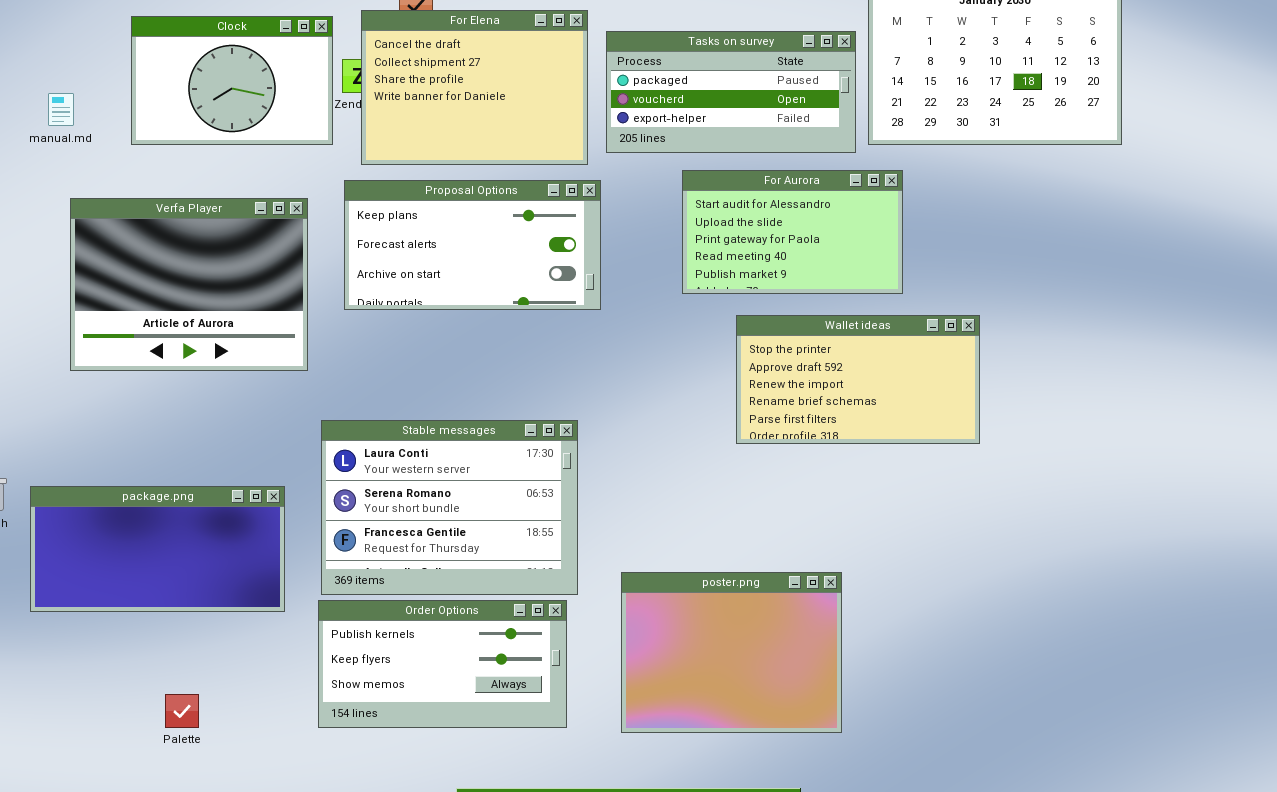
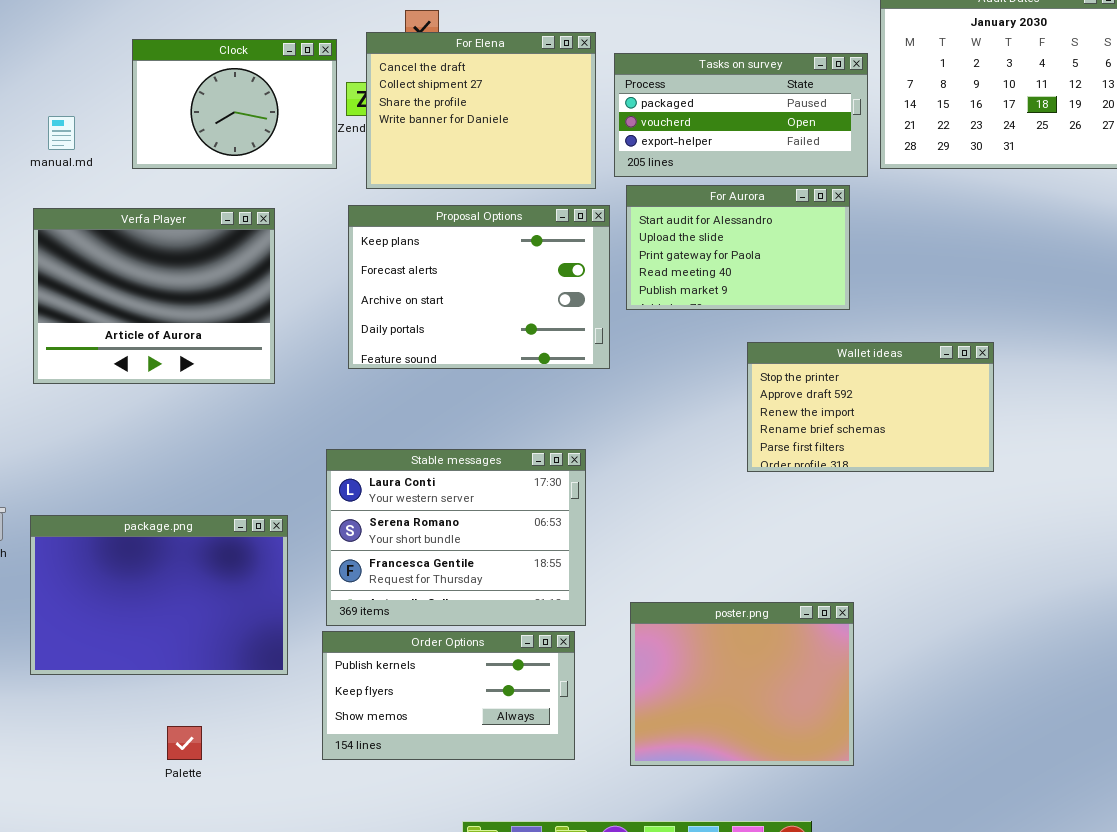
For Aurora: [682,170,903,294] -> [626,185,850,310], moved
Proposal Options: [344,180,601,310] -> [348,205,610,369], resized
Verfa Player: [70,198,308,371] -> [33,208,275,384], moved
package.png: [30,486,285,612] -> [30,515,288,675], resized

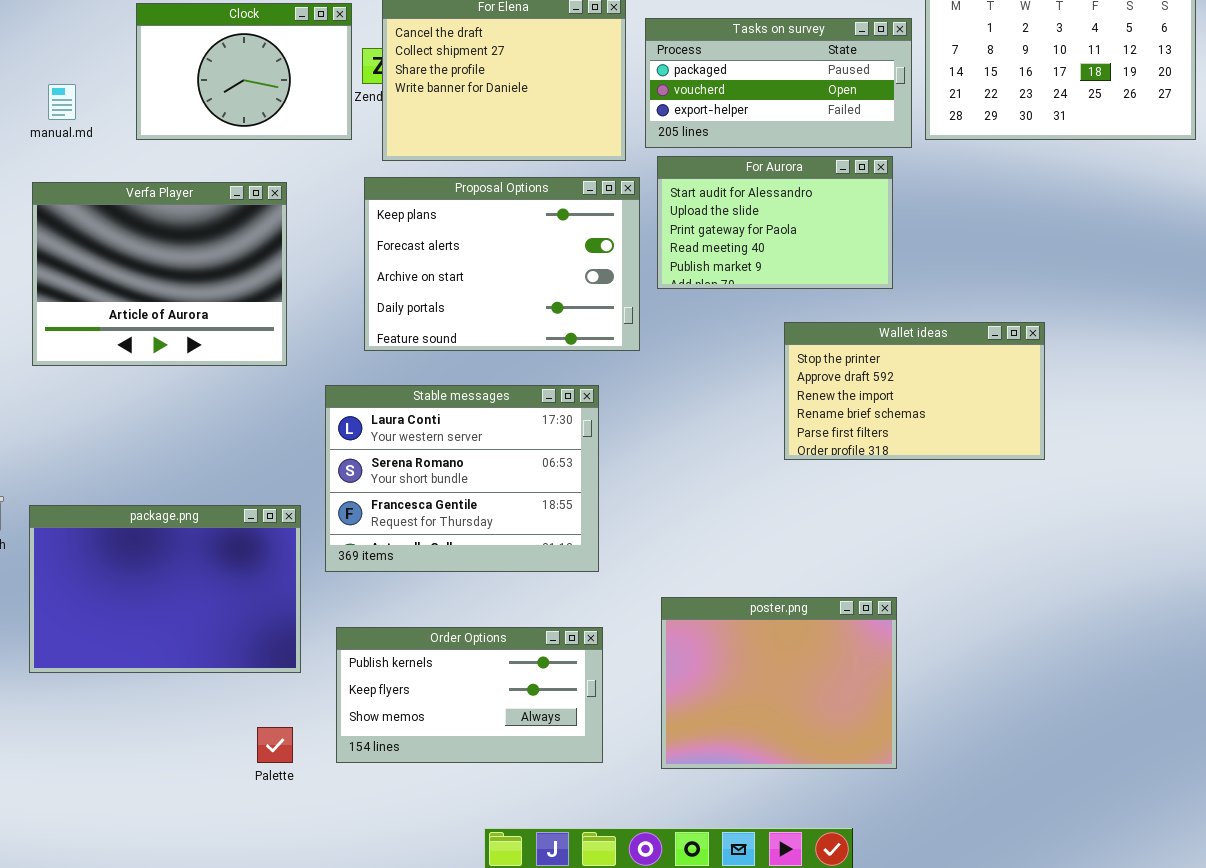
Stable messages: [326,449,586,626] -> [325,385,599,572], moved
Palette: [167,726,202,760] -> [257,727,293,763], moved

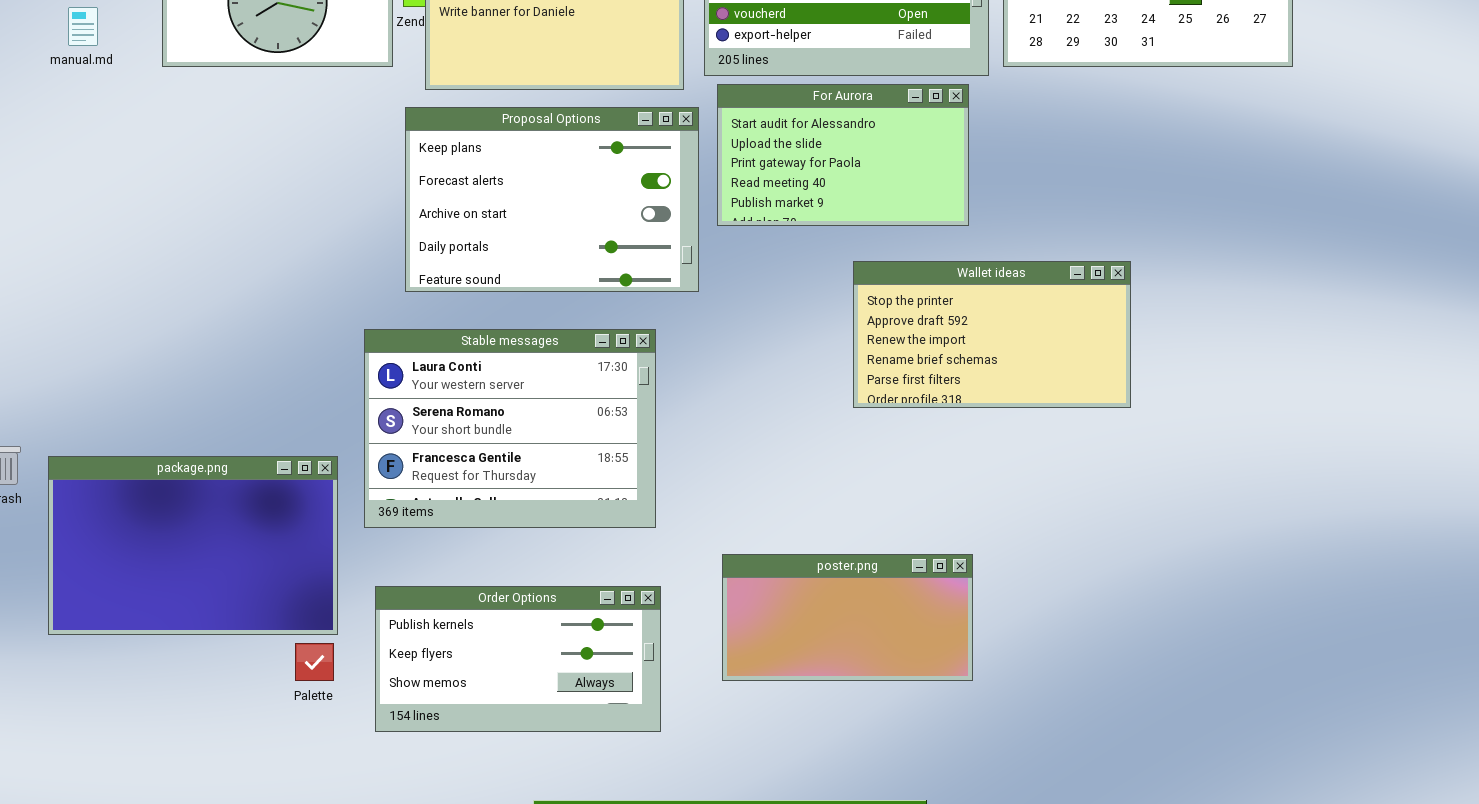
Verfa Player: [32,182,287,366] -> none, closed
poster.png: [661,597,897,769] -> [722,554,973,681], resized
Palette: [257,727,293,763] -> [295,643,334,681], moved

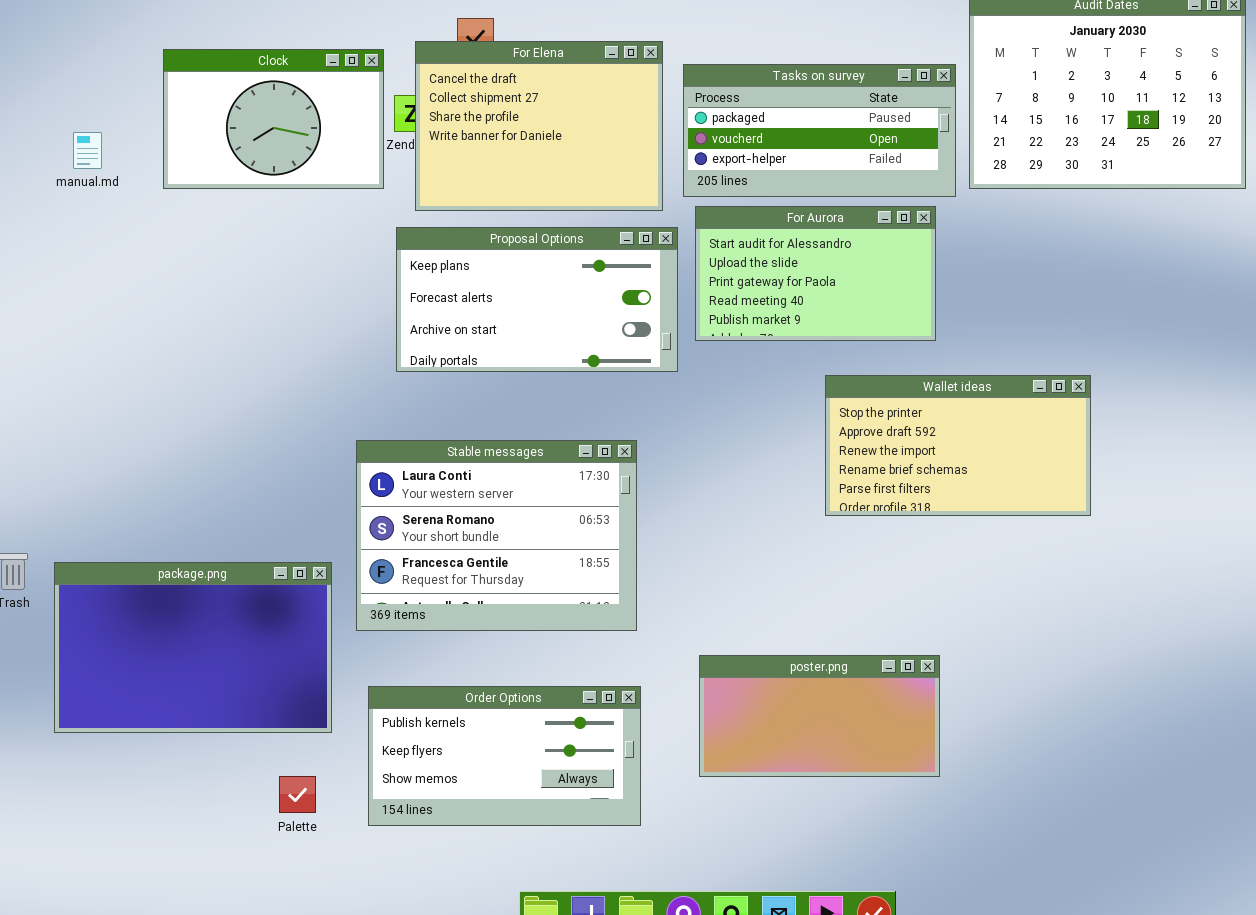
Proposal Options: [405,107,699,292] -> [396,227,678,372], resized
Palette: [295,643,334,681] -> [279,776,316,813], moved

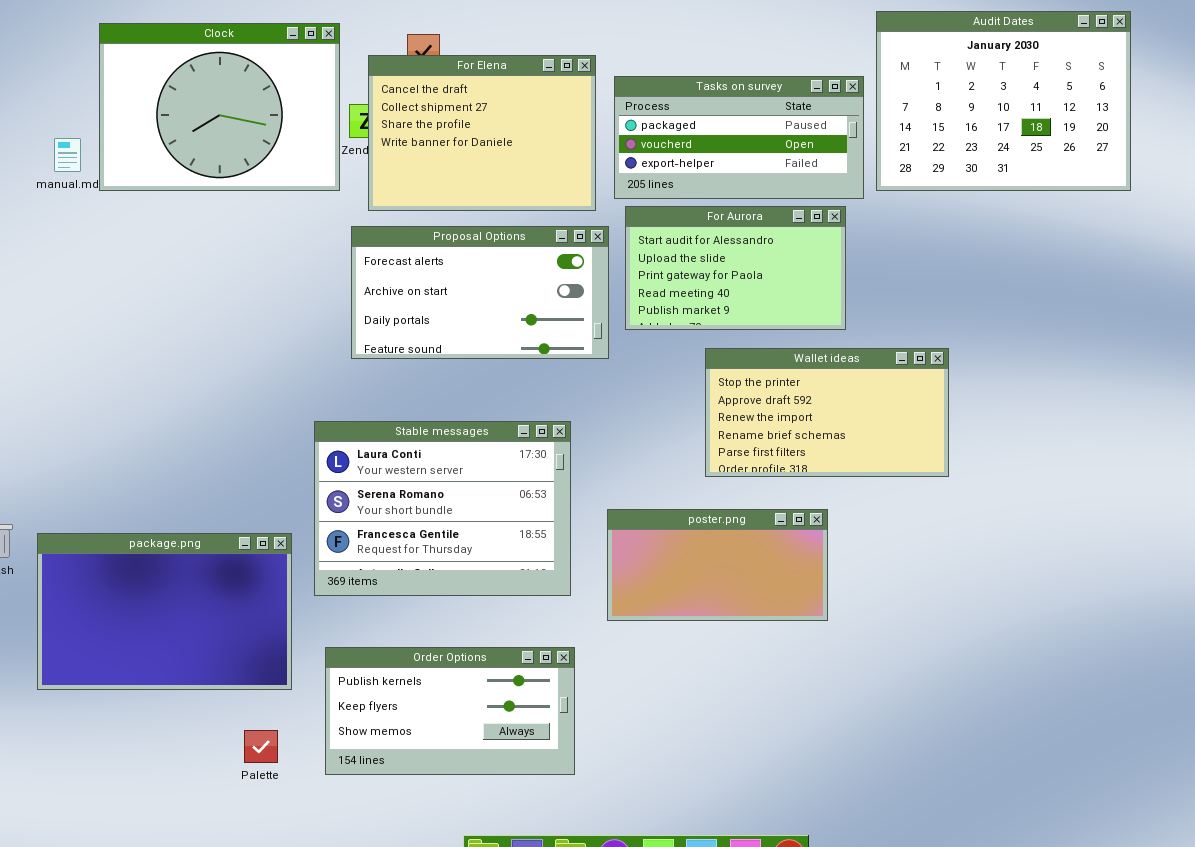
Clock: [163,49,384,189] -> [99,23,340,191], resized
Proposal Options: [396,227,678,372] -> [351,226,609,359], scrolled down 1 row
Wallet ideas: [825,375,1091,516] -> [705,348,949,477], moved
poster.png: [699,655,940,777] -> [607,509,828,621], moved

